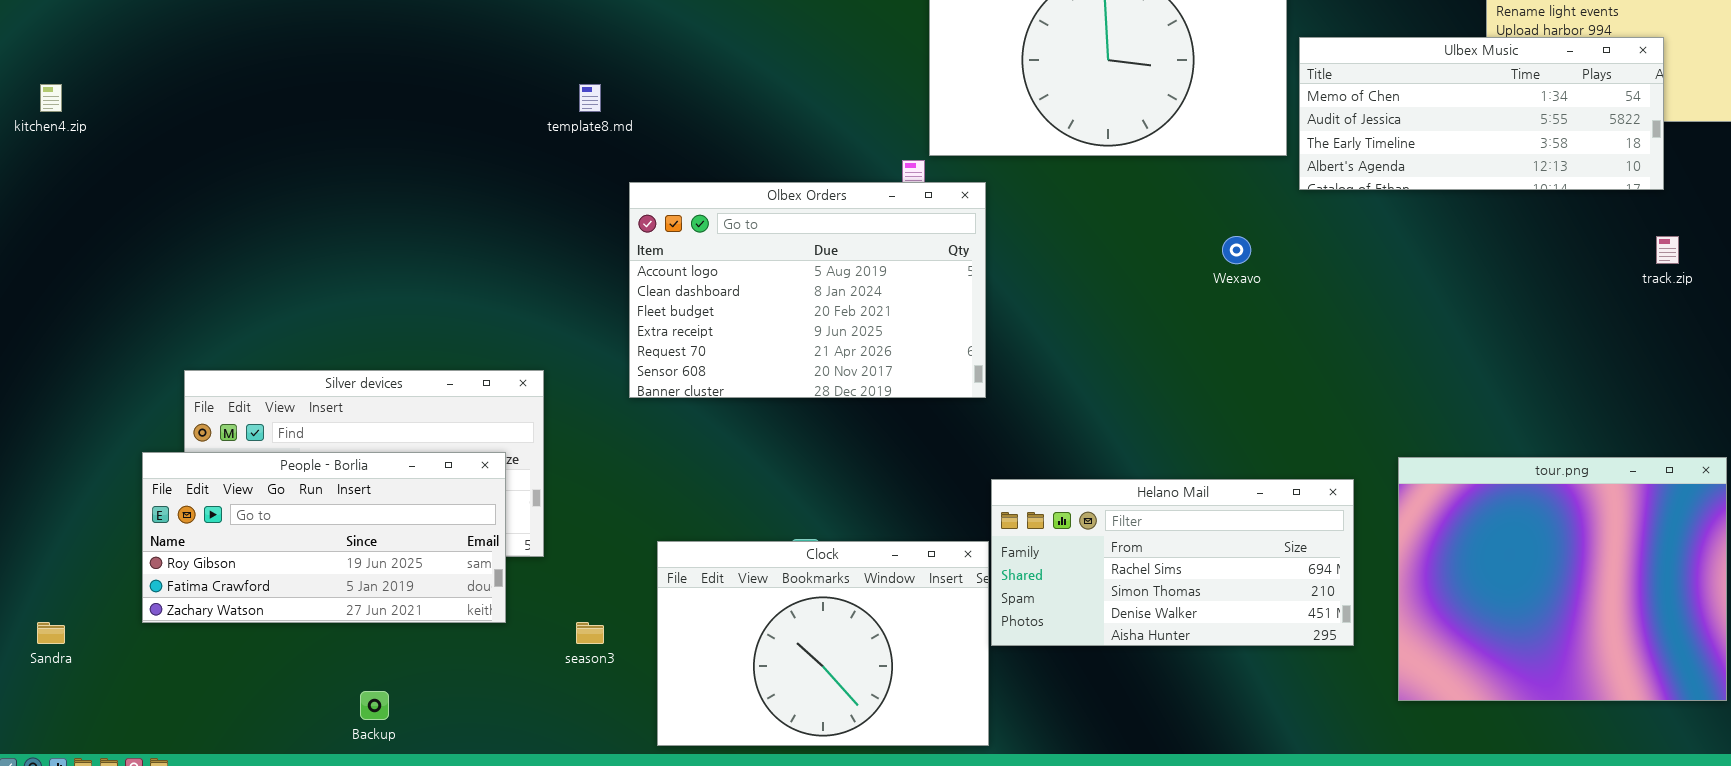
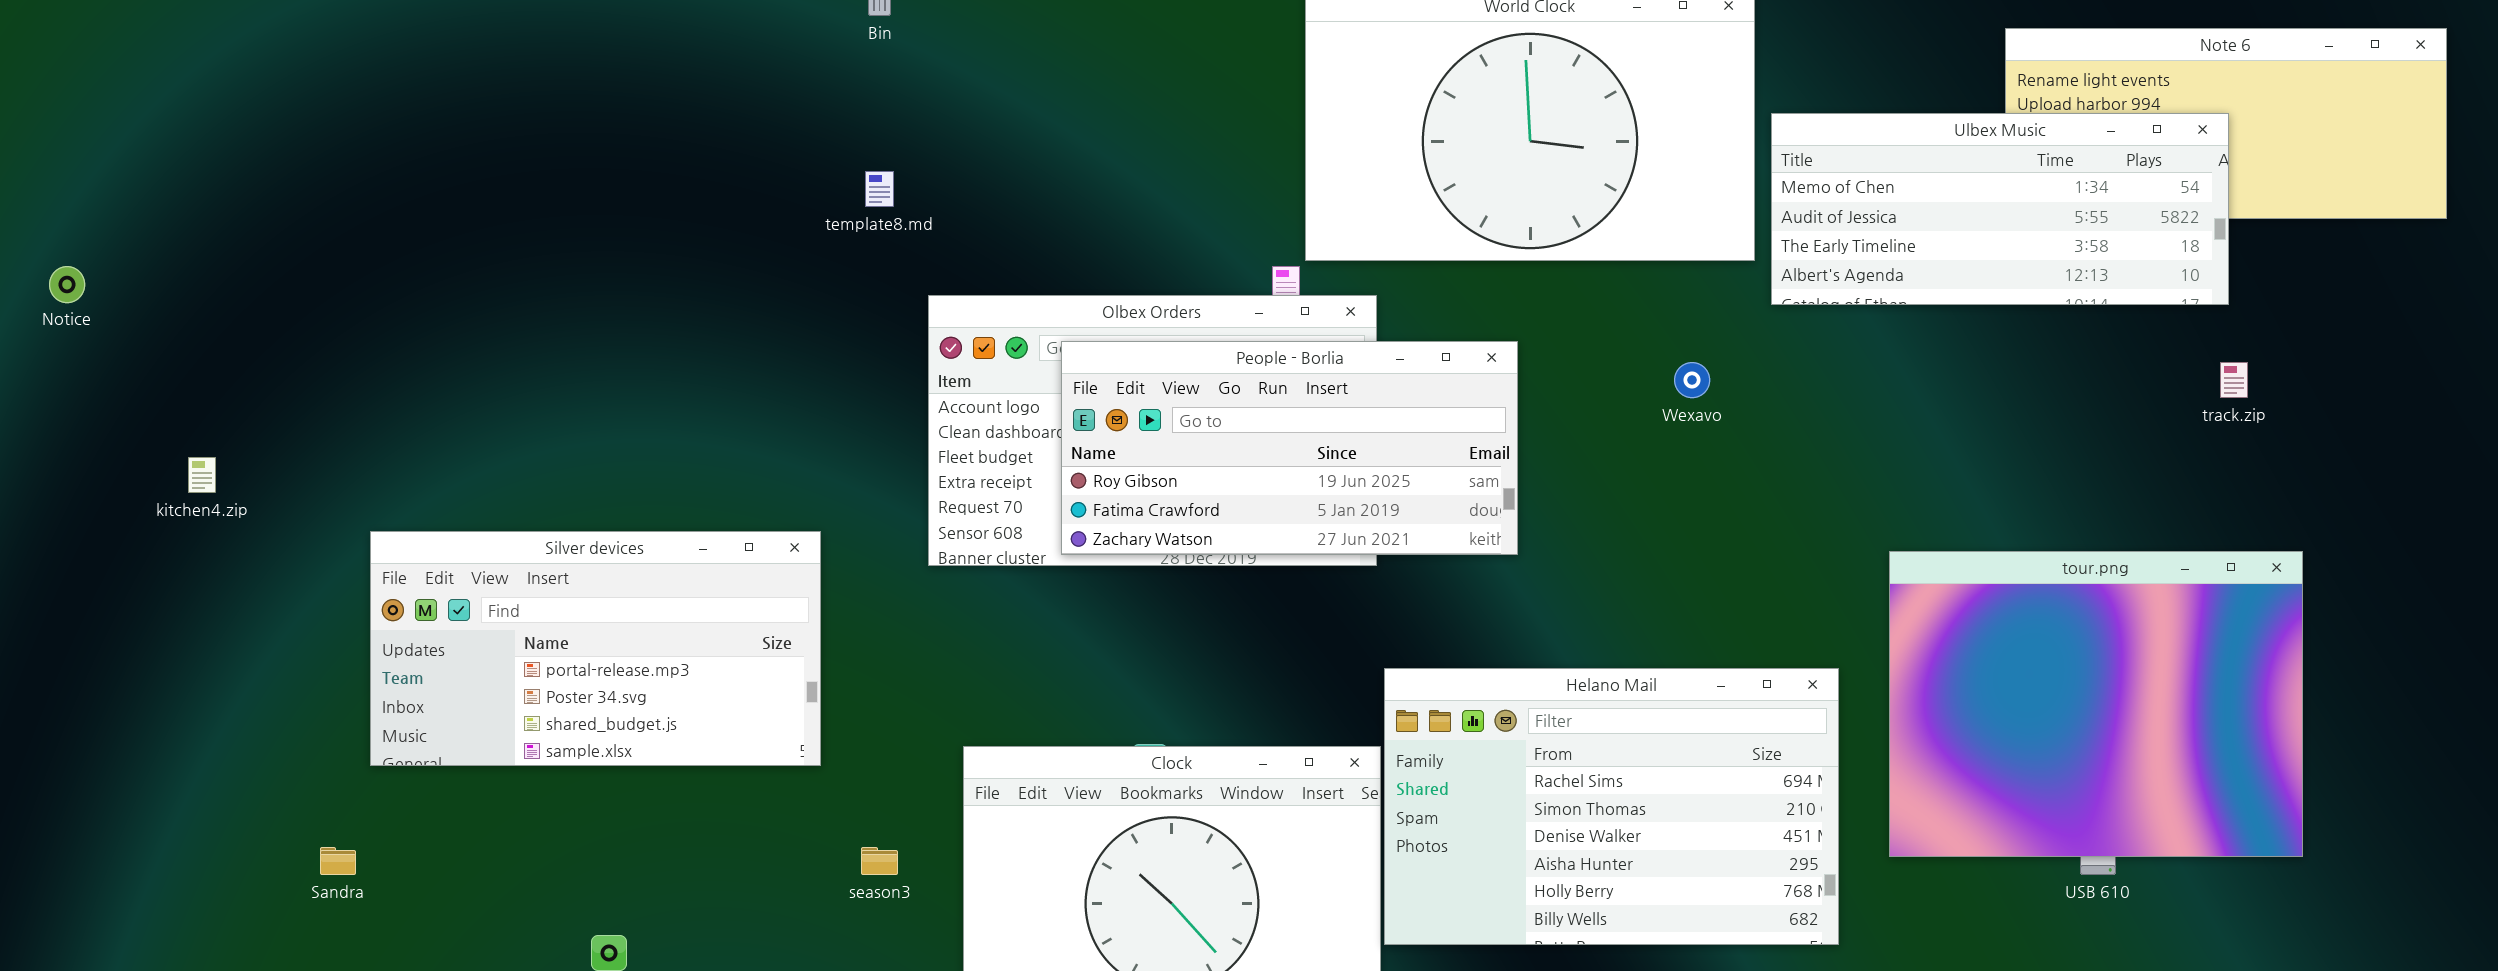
kitchen4.zip: [40,84,62,112] -> [188,457,216,493], moved
People - Borlia: [142,452,506,623] -> [1061,341,1518,555], moved
tour.png: [1398,457,1727,701] -> [1889,551,2303,857], moved
Helano Mail: [991,479,1354,646] -> [1384,668,1839,945], resized
Sandra: [37,622,65,644] -> [320,847,356,875], moved

